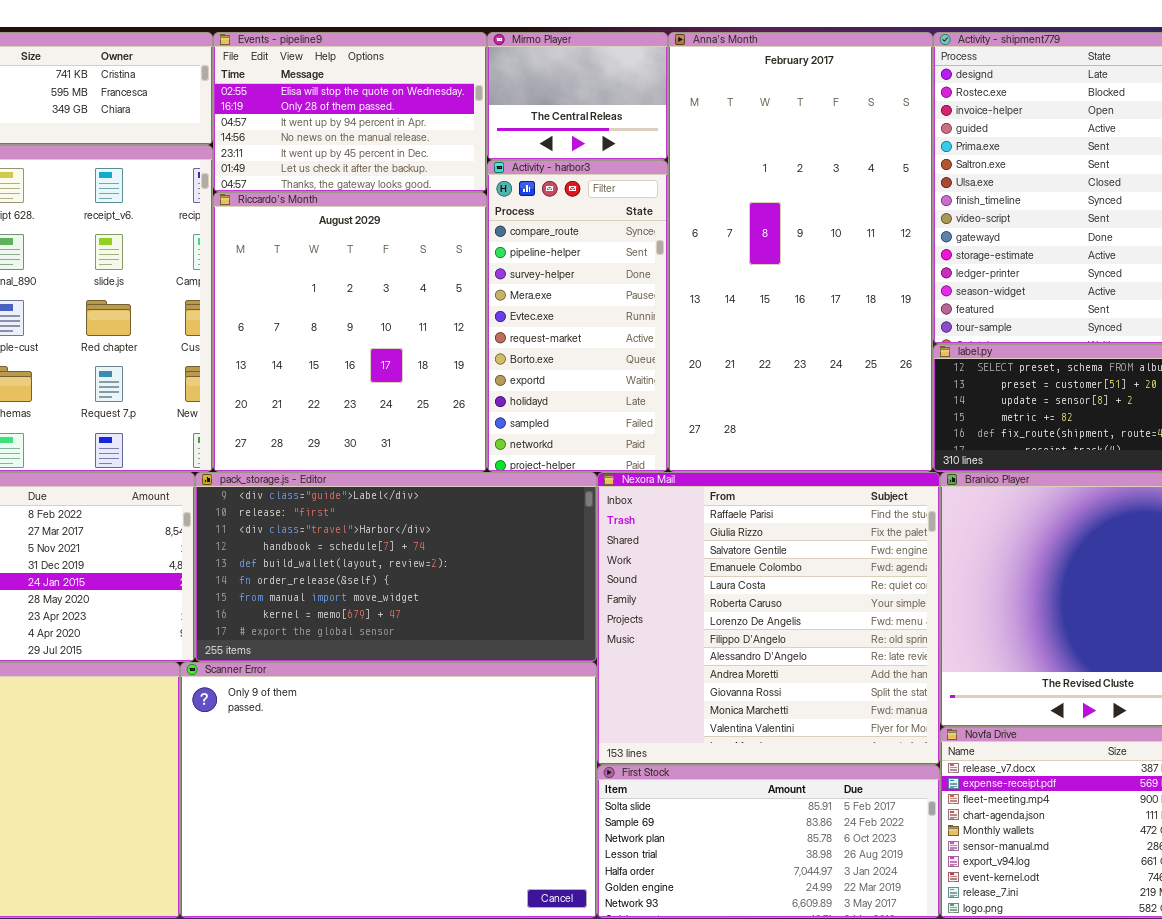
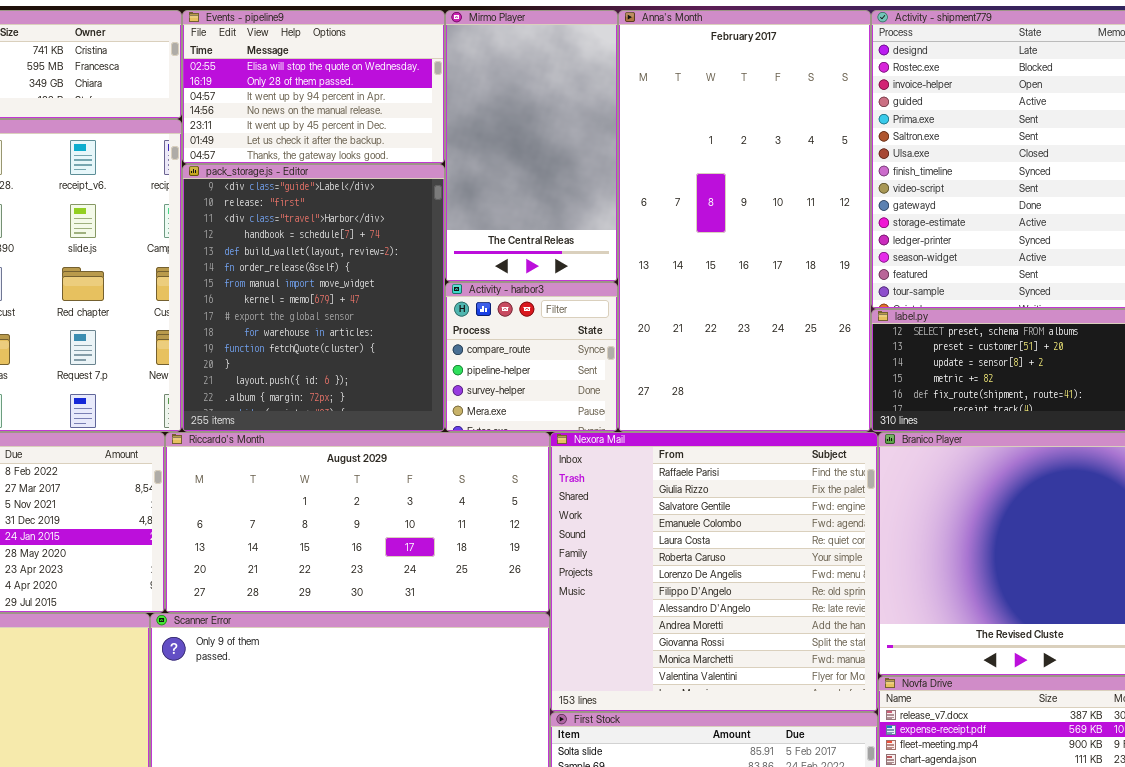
Mirmo Player: [487,32,668,160] -> [445,10,618,282], resized
Activity - harbor3: [487,160,668,472] -> [445,282,618,432], resized
Riccardo's Month: [213,192,487,472] -> [165,432,550,613], moved, resized
pack_storage.js - Editor: [195,472,597,662] -> [182,164,445,432], moved, resized

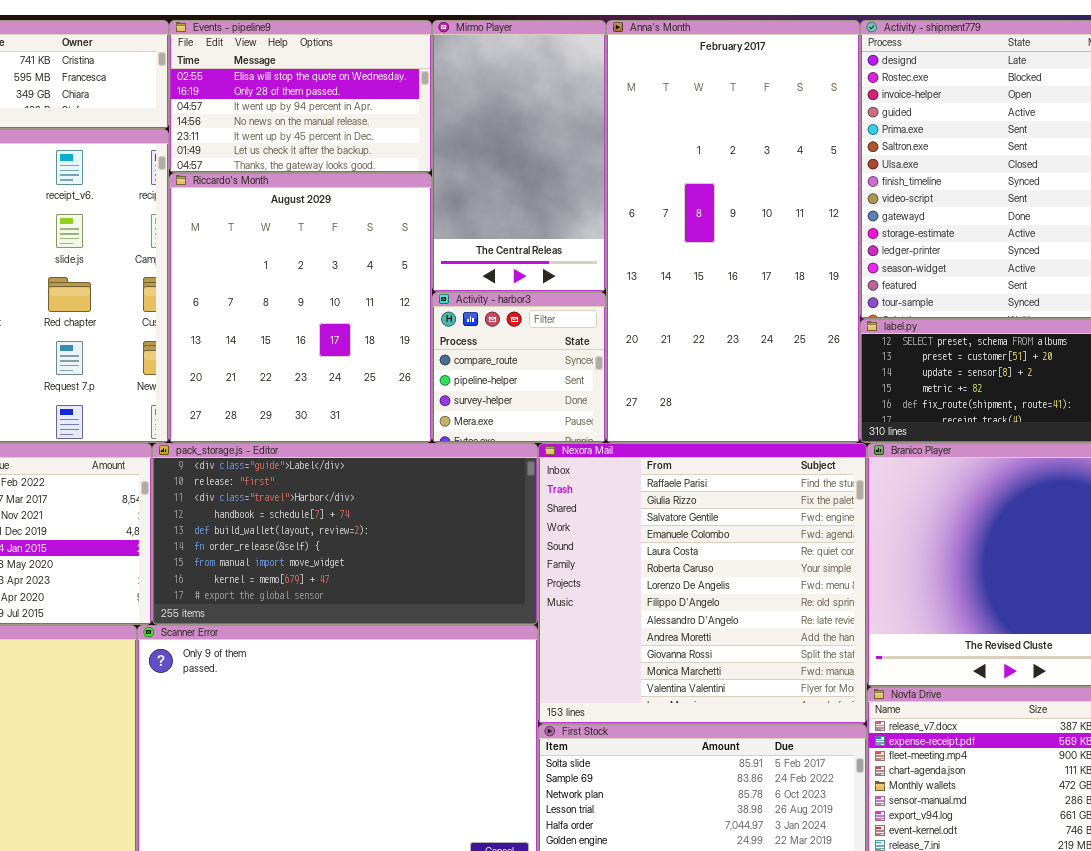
pack_storage.js - Editor: [182,164,445,432] -> [152,443,538,625], moved, resized
Riccardo's Month: [165,432,550,613] -> [169,173,432,443], moved, resized

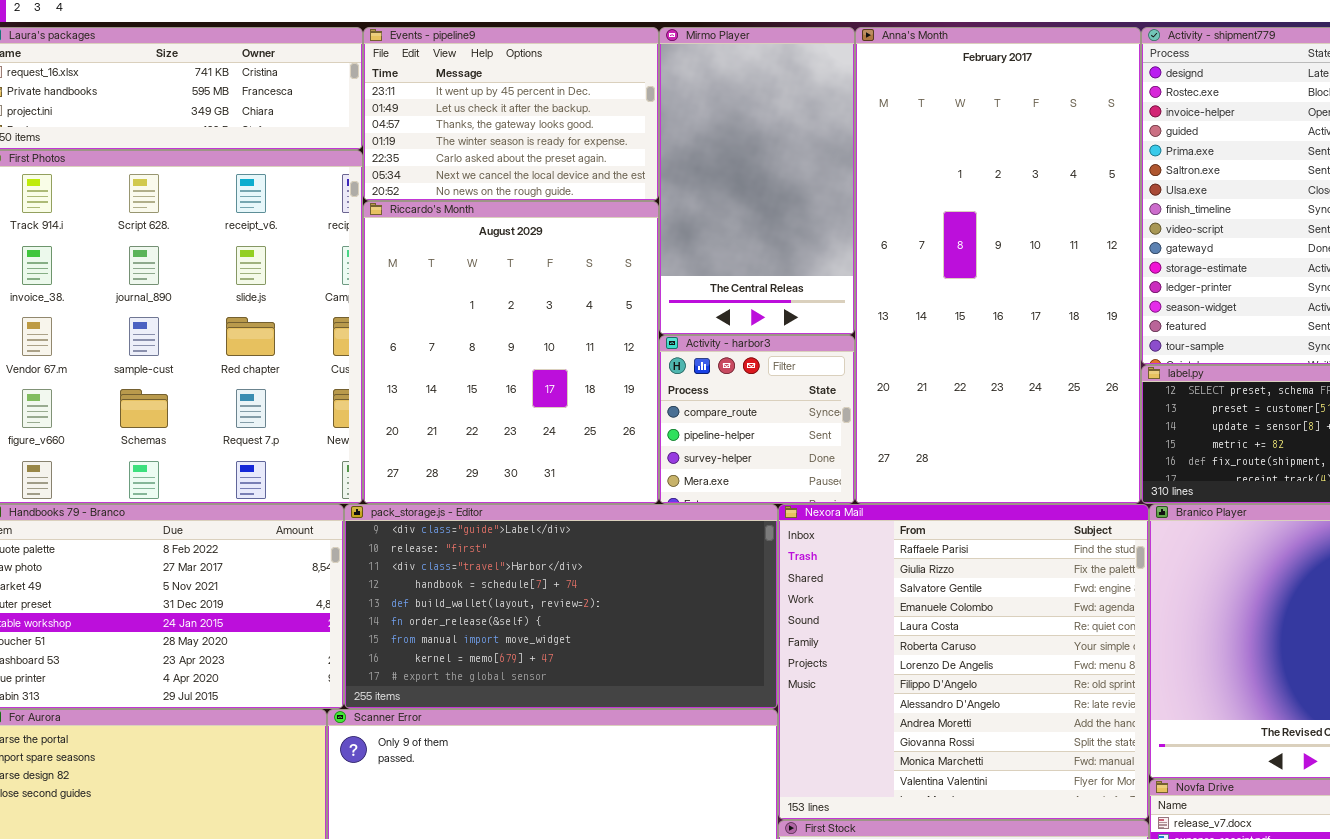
Events - pipeline9: [169,20,432,173] -> [363,27,659,201], scrolled down 4 rows

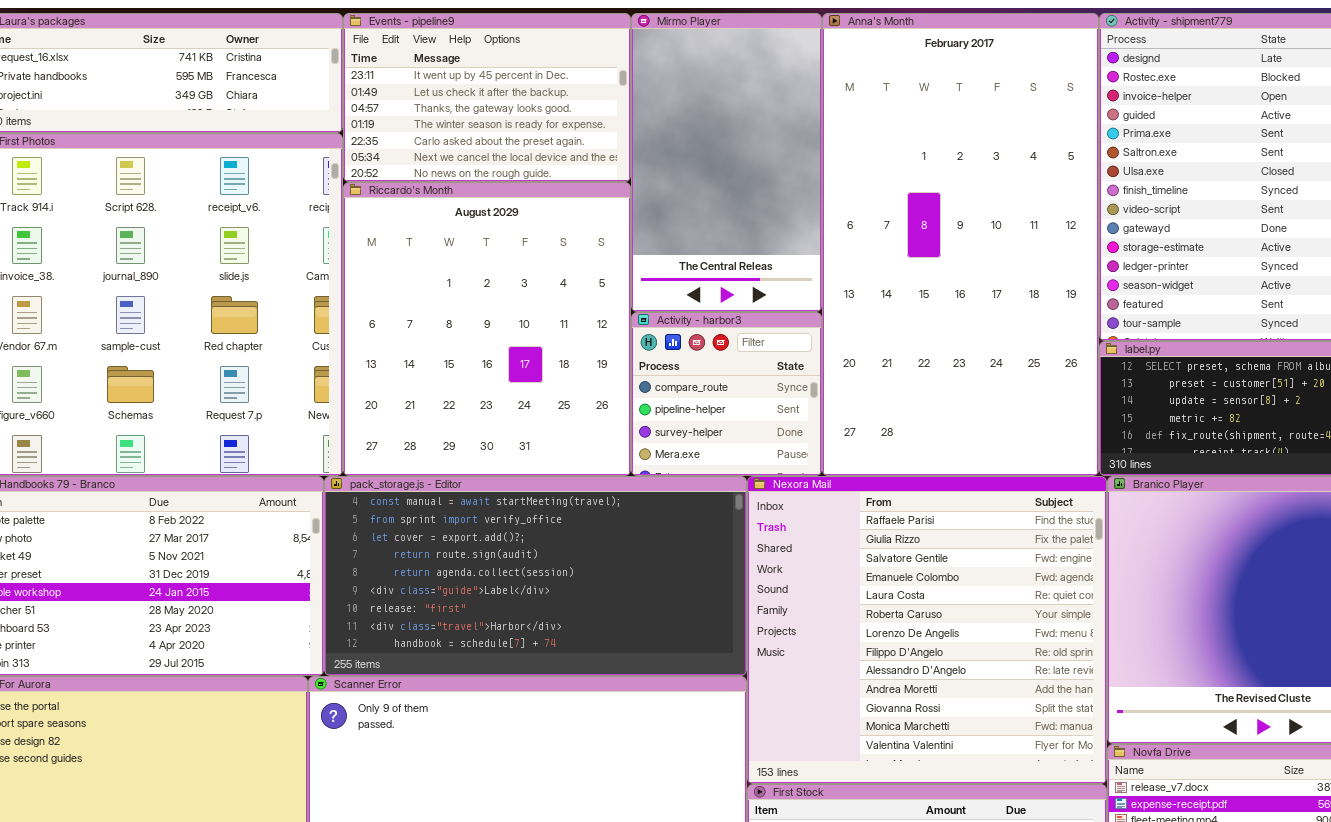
pack_storage.js - Editor: [344,504,778,709] -> [324,476,747,676], scrolled up 5 rows

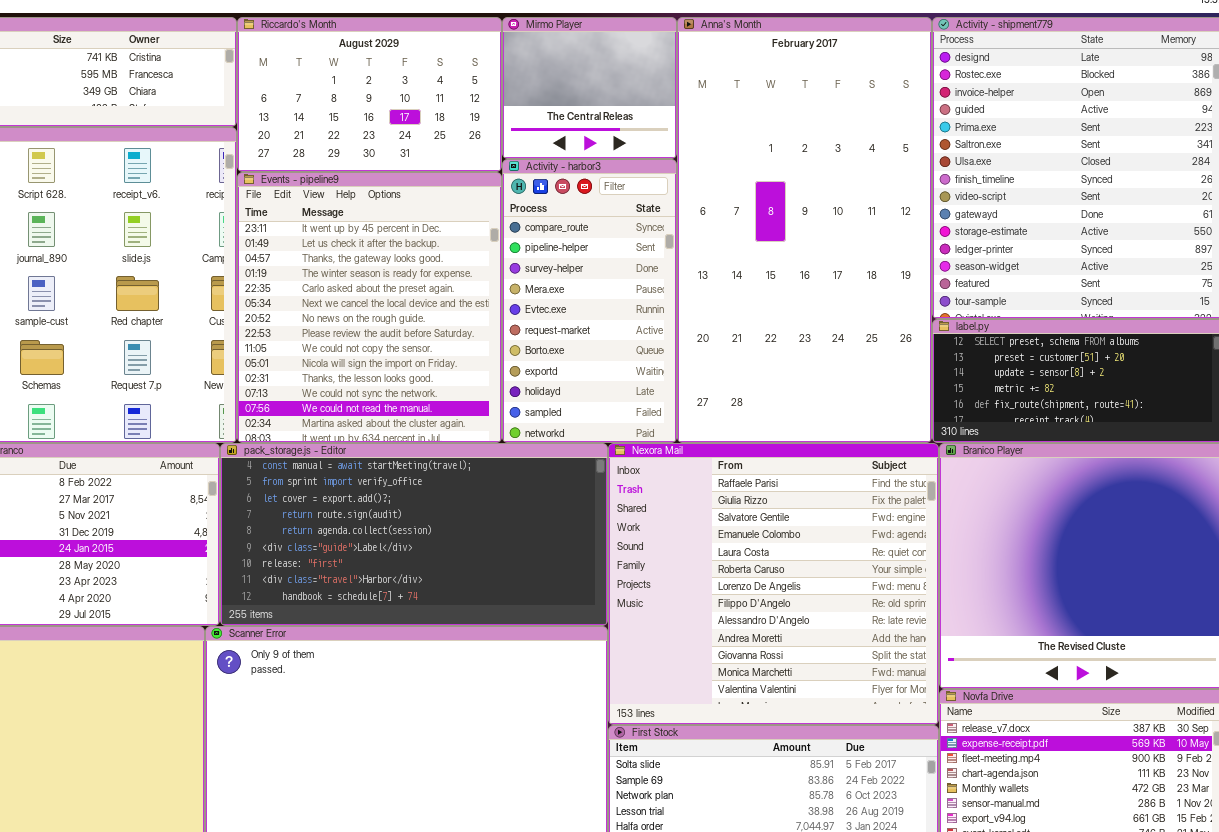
Events - pipeline9: [343,13,631,182] -> [237,172,502,443], moved, resized
Mirmo Player: [631,13,822,312] -> [502,17,677,159], resized
Riccardo's Month: [343,182,631,476] -> [237,17,502,172], moved, resized
Activity - harbor3: [631,312,822,476] -> [502,159,677,443], resized

